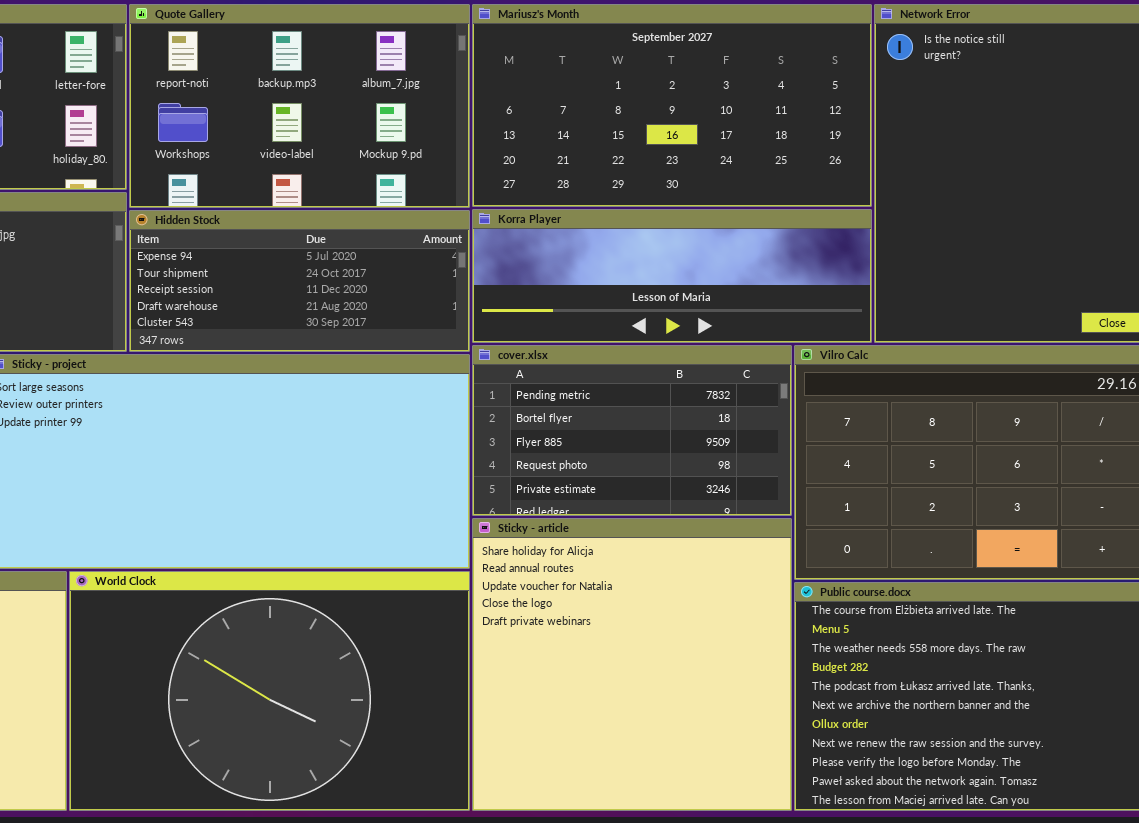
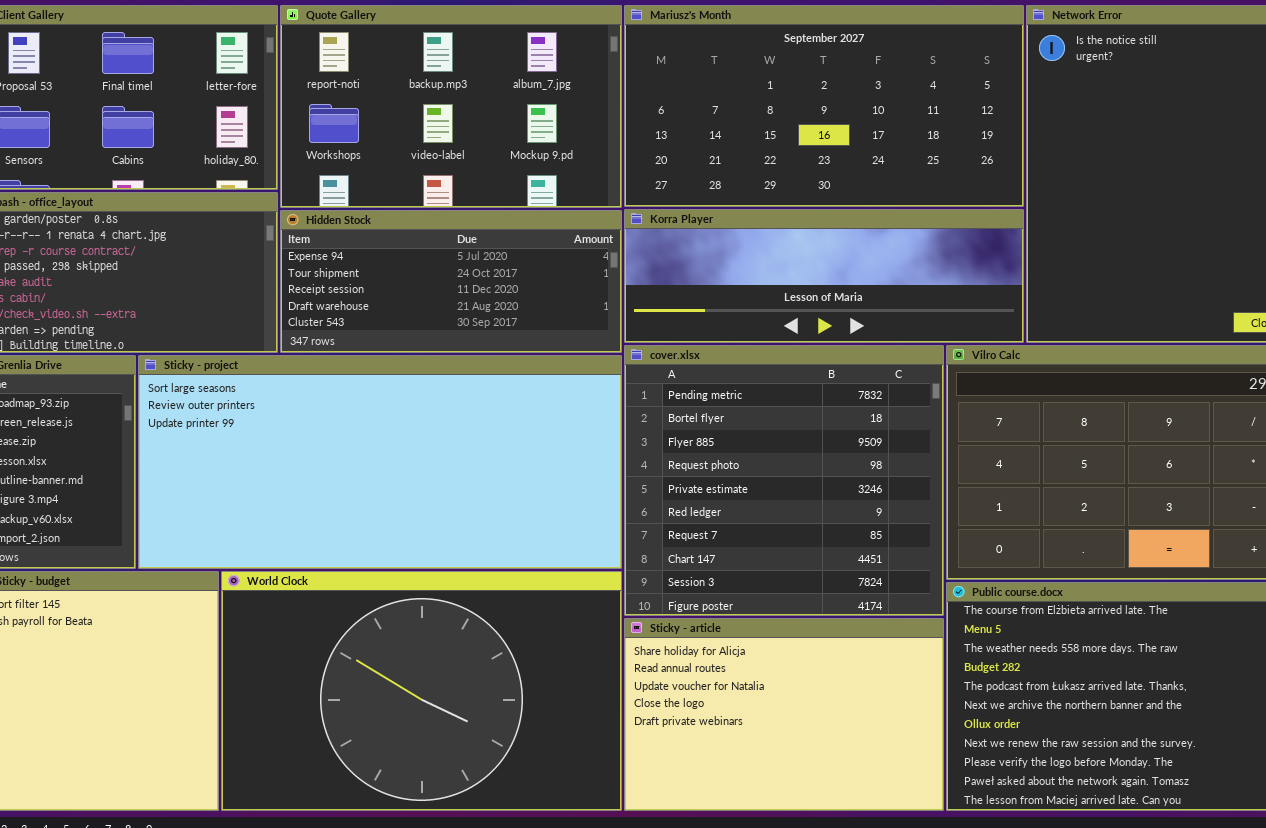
cover.xlsx: [472,345,792,516] -> [624,345,944,616], resized
Sticky - article: [472,518,792,811] -> [624,618,944,811], resized

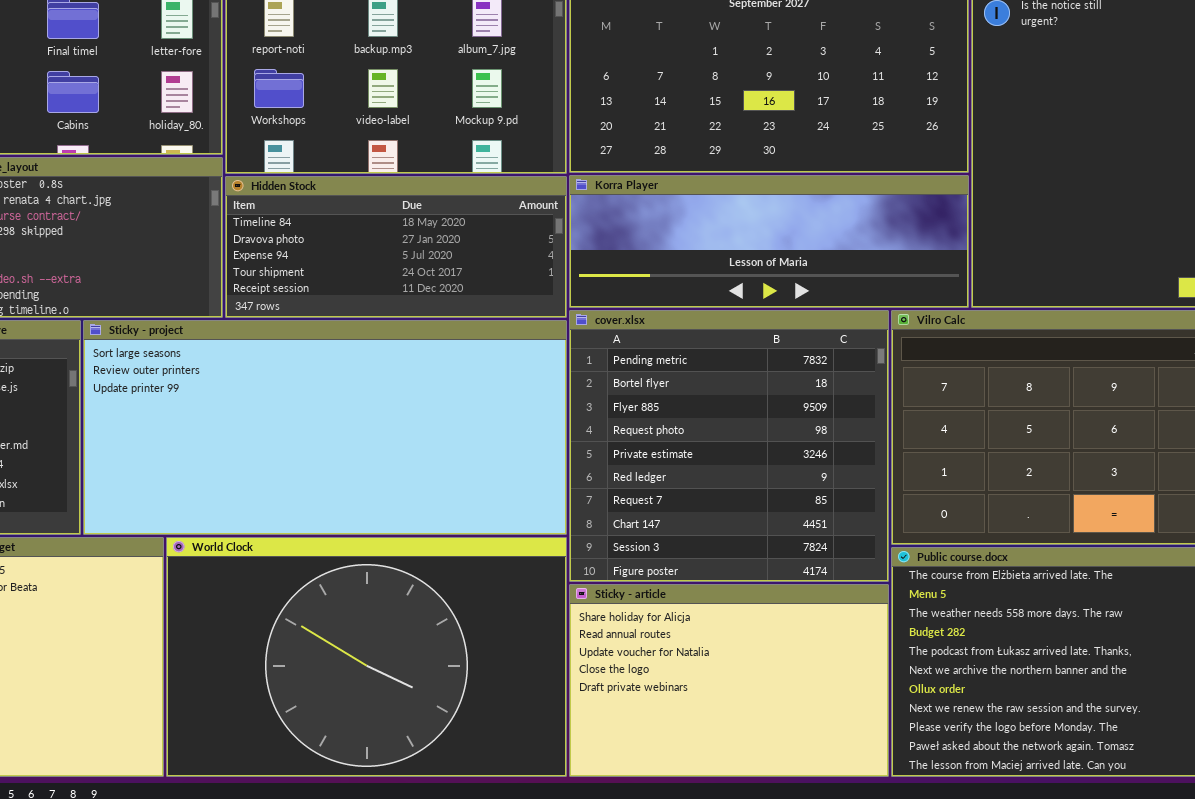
Hidden Stock: [280,210,622,353] -> [225,176,567,318], scrolled up 2 rows

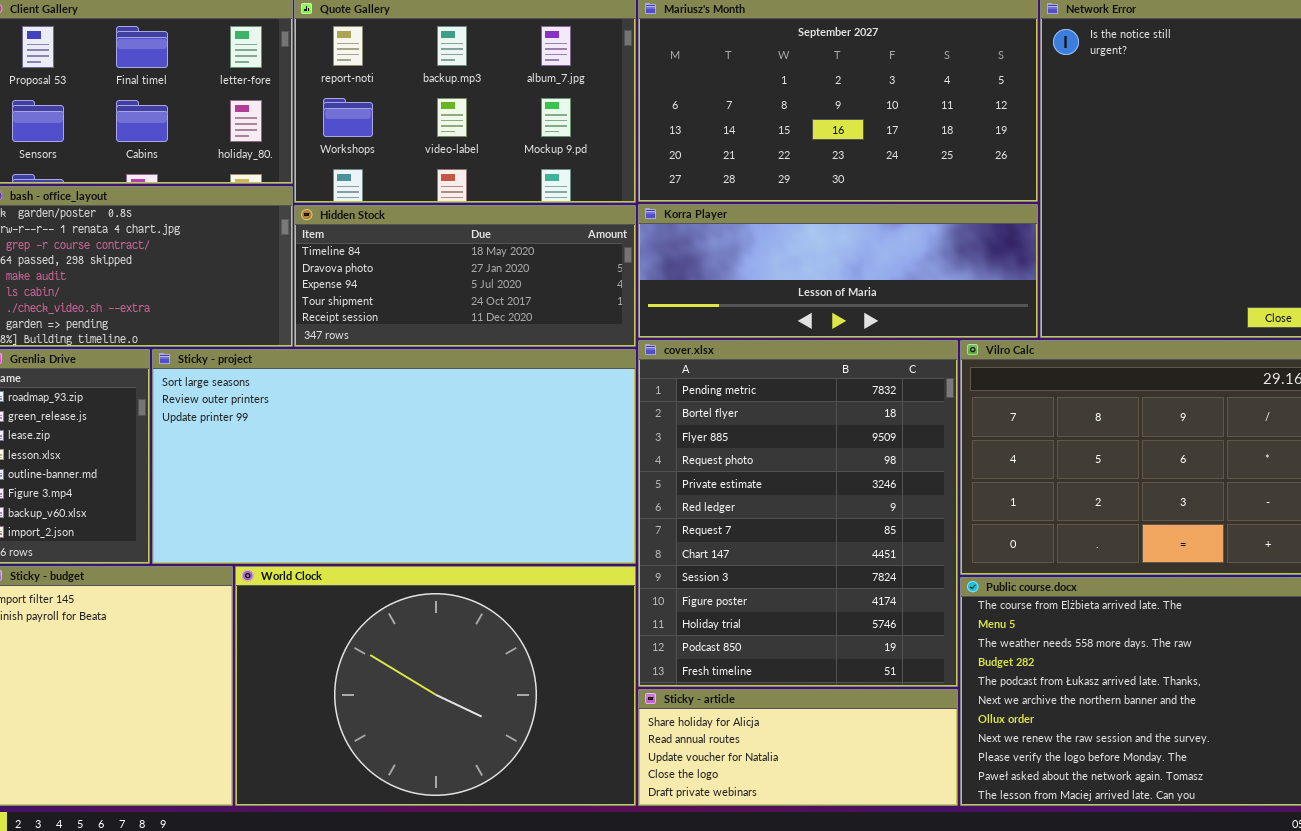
cover.xlsx: [569,310,889,582] -> [638,340,958,687], resized
Sticky - article: [569,584,889,777] -> [638,689,958,806], resized

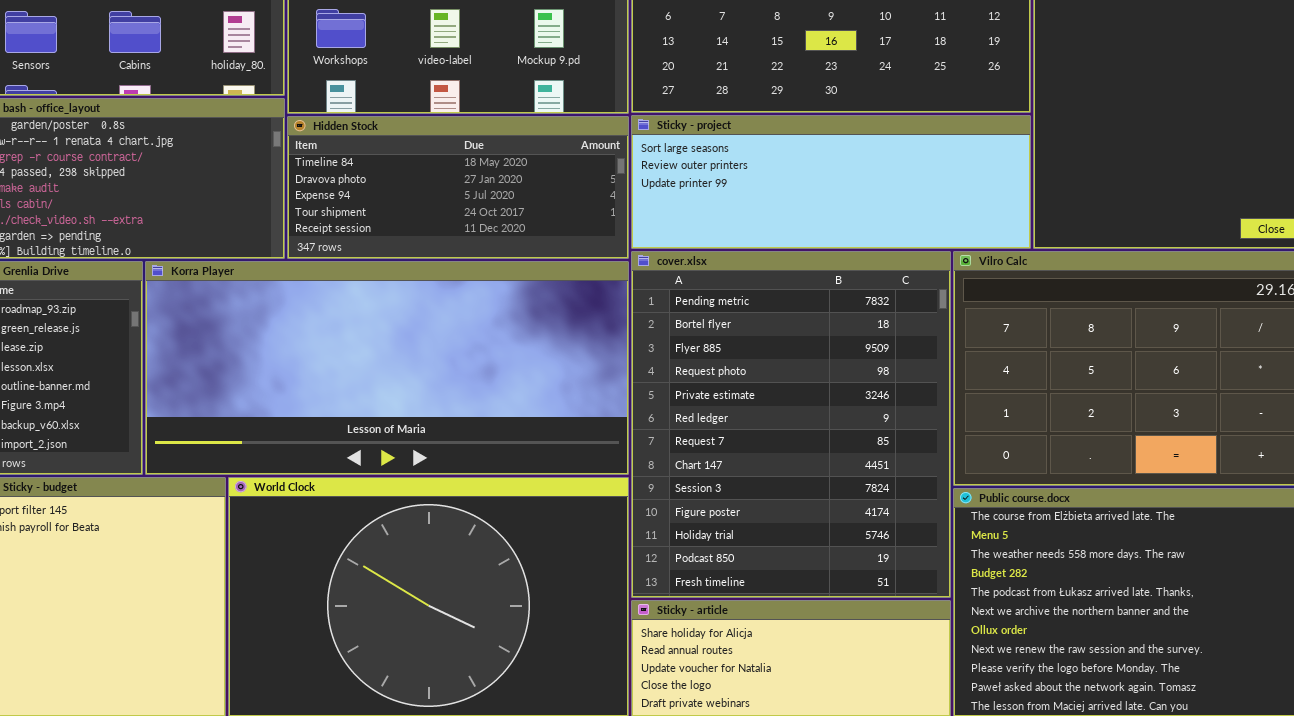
Korra Player: [638,204,1038,338] -> [145,261,629,475], moved, resized
Sticky - project: [152,349,636,564] -> [631,115,1031,249], moved, resized

